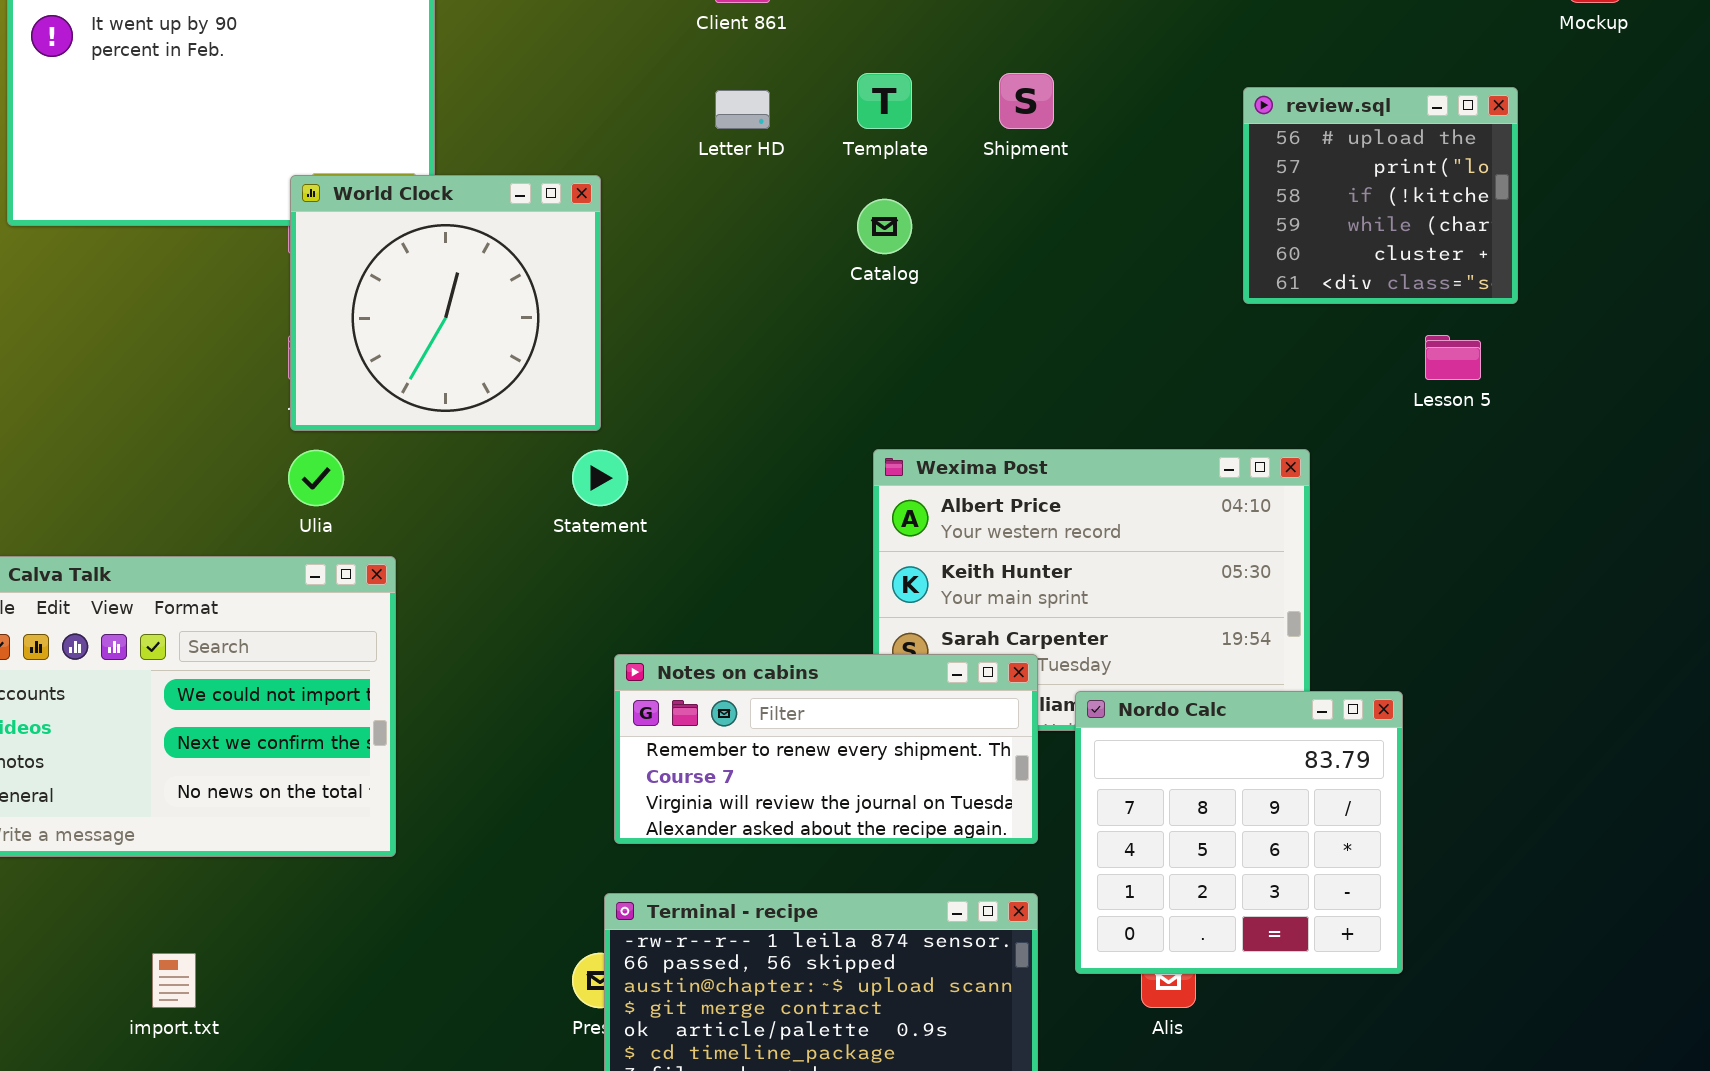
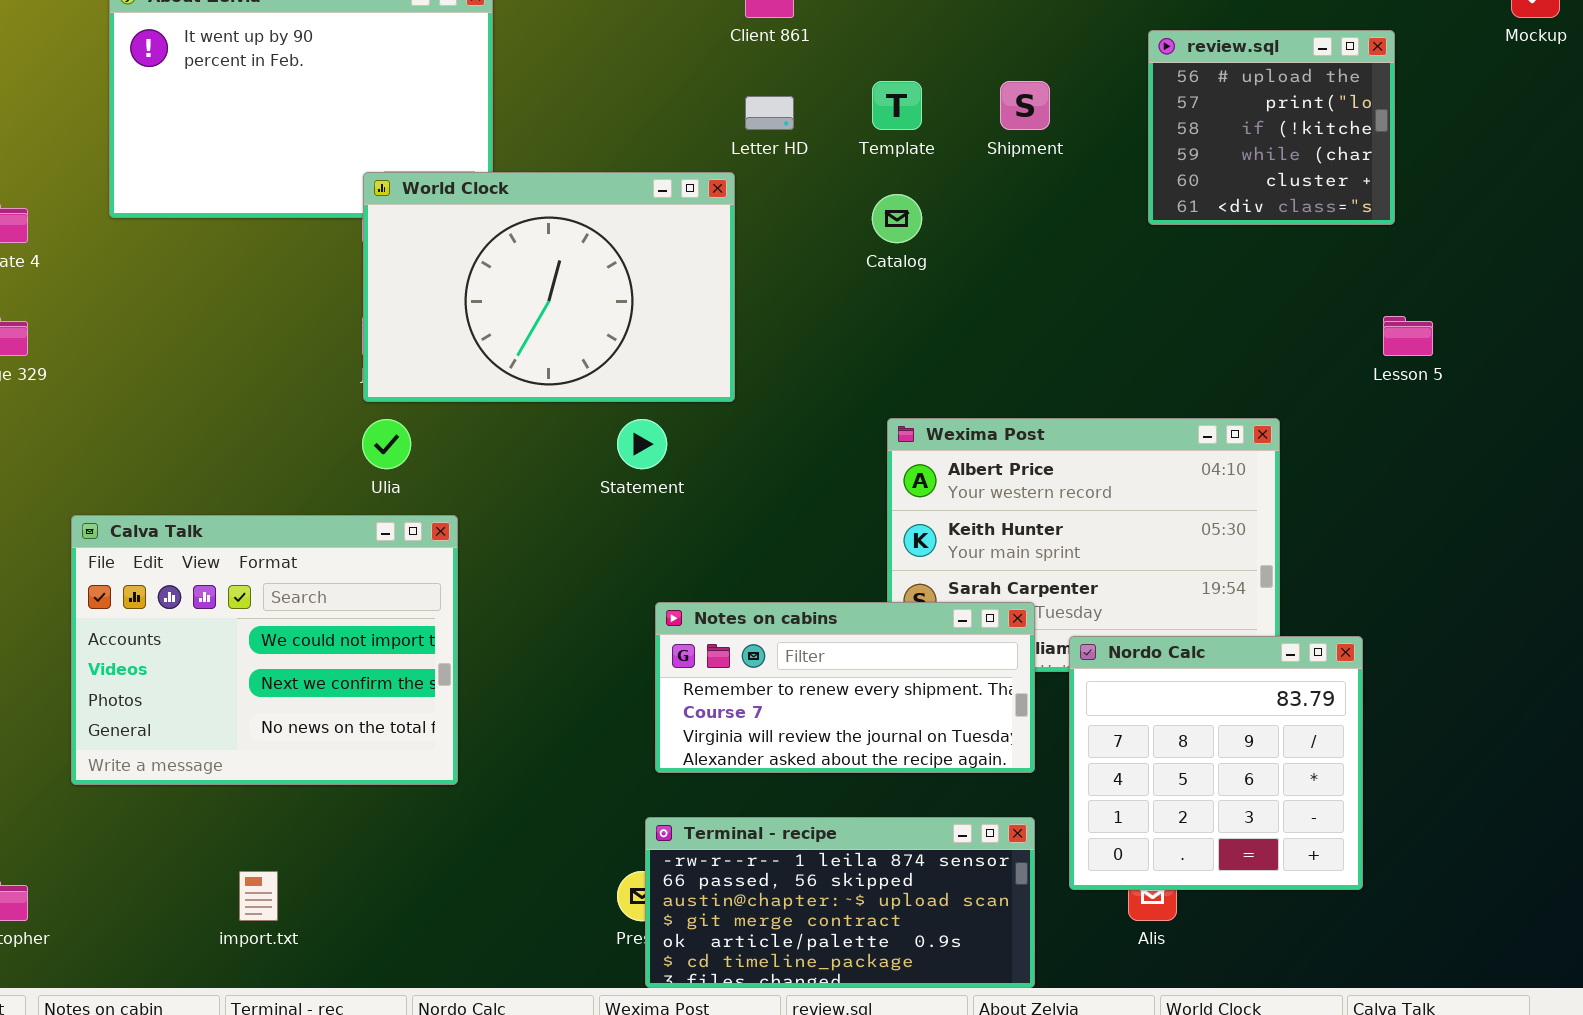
review.sql: [1243,87,1518,304] -> [1148,30,1395,225], moved
World Clock: [290,175,601,431] -> [363,172,735,402], resized

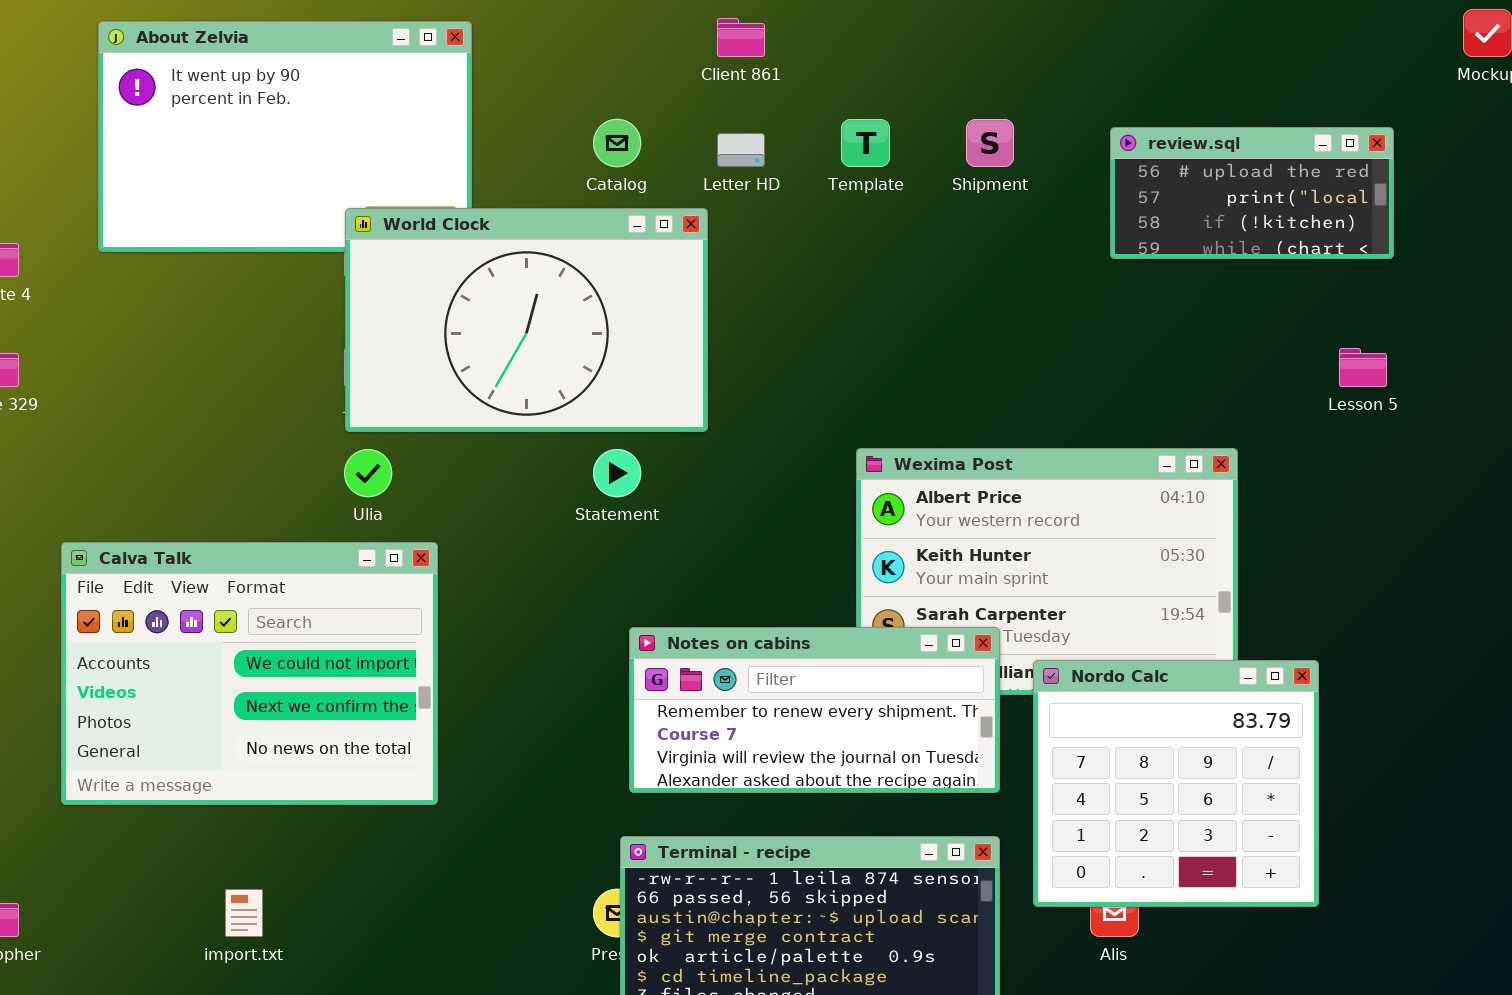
review.sql: [1148,30,1395,225] -> [1110,127,1394,259], resized
Catalog: [872,194,922,243] -> [593,119,641,167], moved

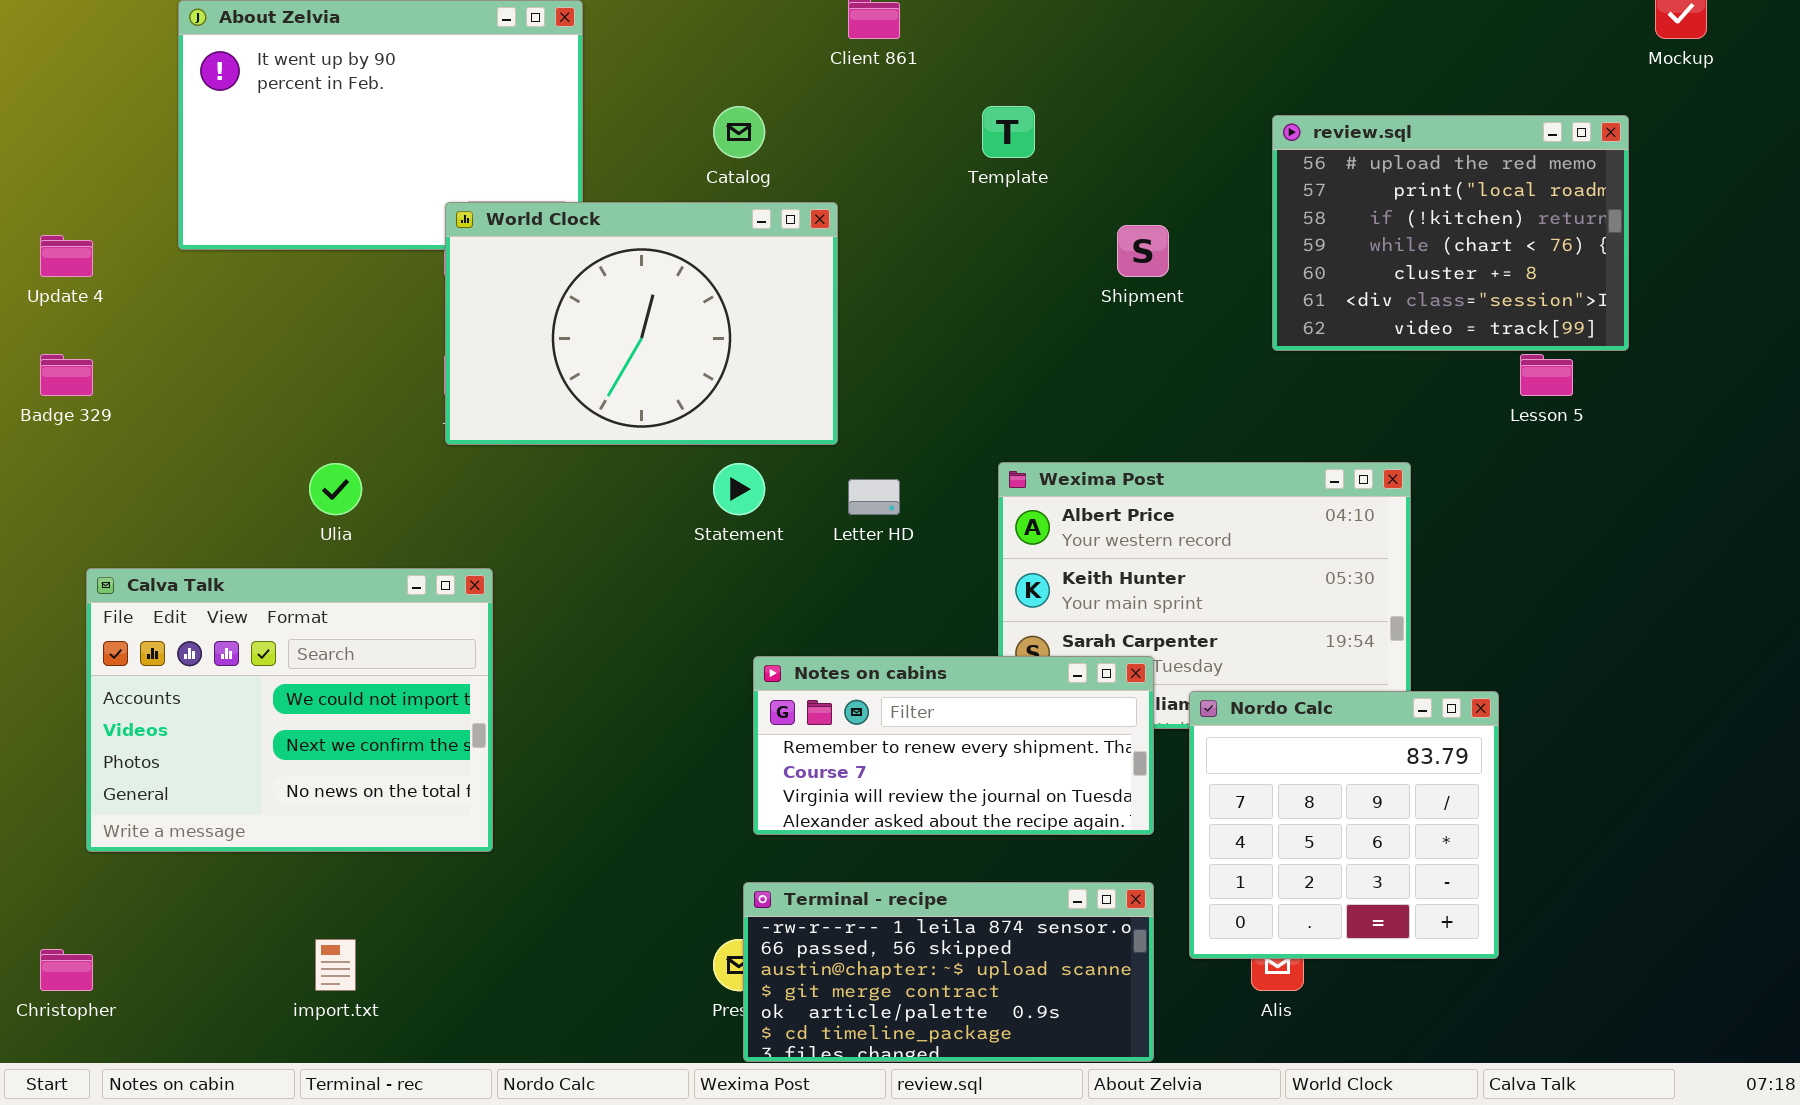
Shipment: [966,119,1014,167] -> [1117,225,1169,277], moved
review.sql: [1110,127,1394,259] -> [1272,115,1629,351], resized
Letter HD: [717,133,765,167] -> [848,479,900,515], moved
Ulia: [344,449,392,497] -> [309,463,362,515], moved
Calva Talk: [61,542,438,805] -> [86,568,493,852], moved

